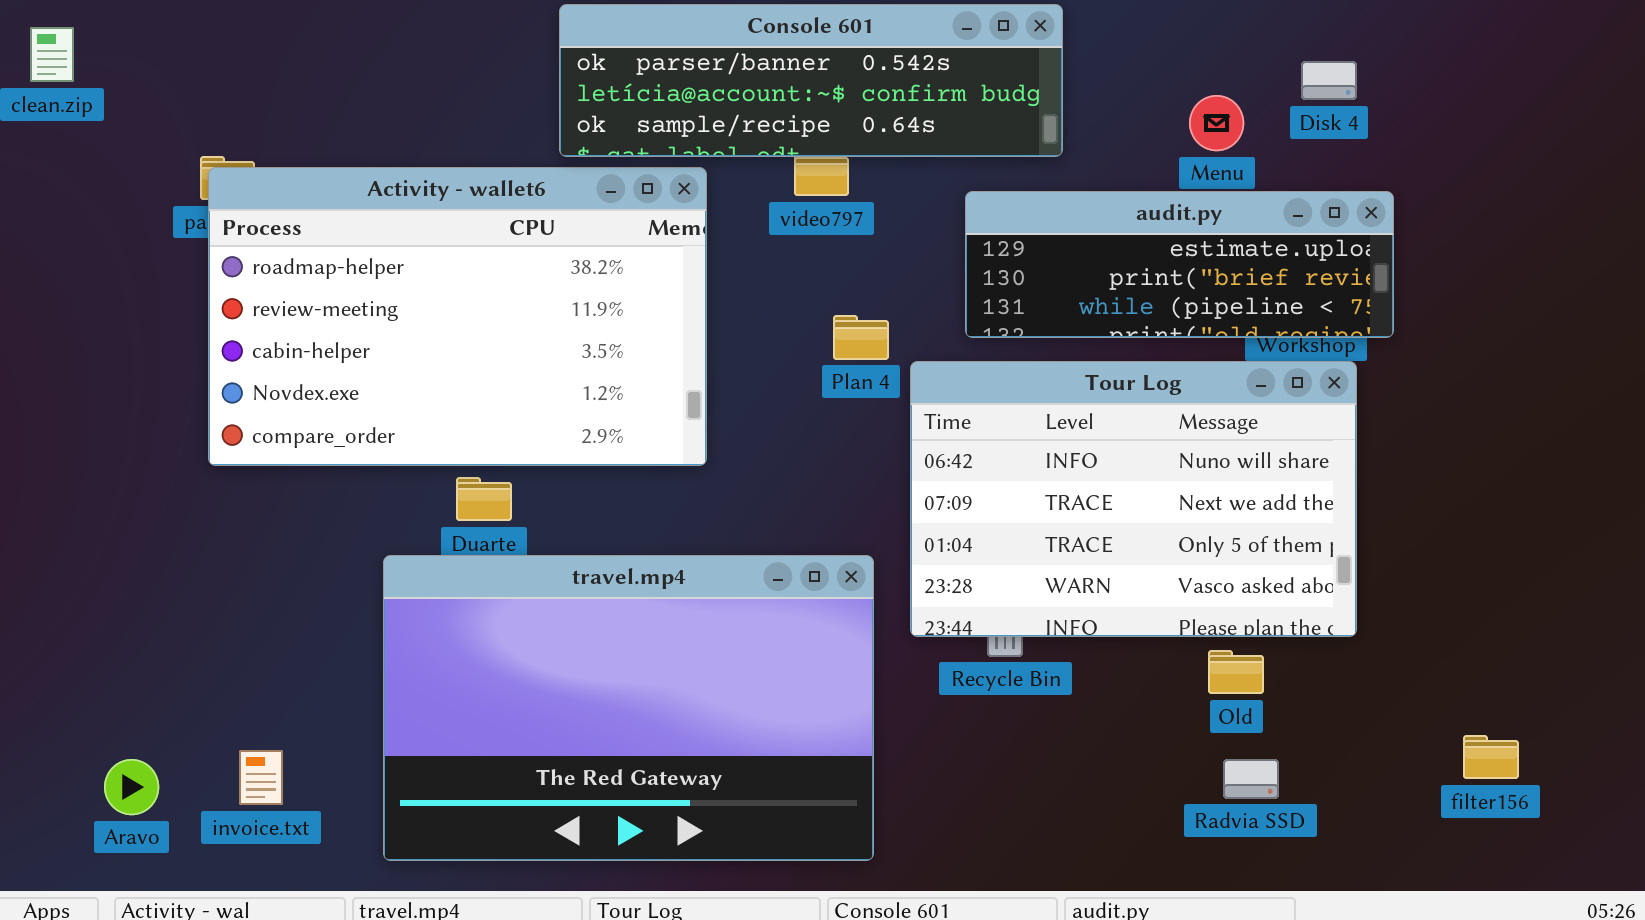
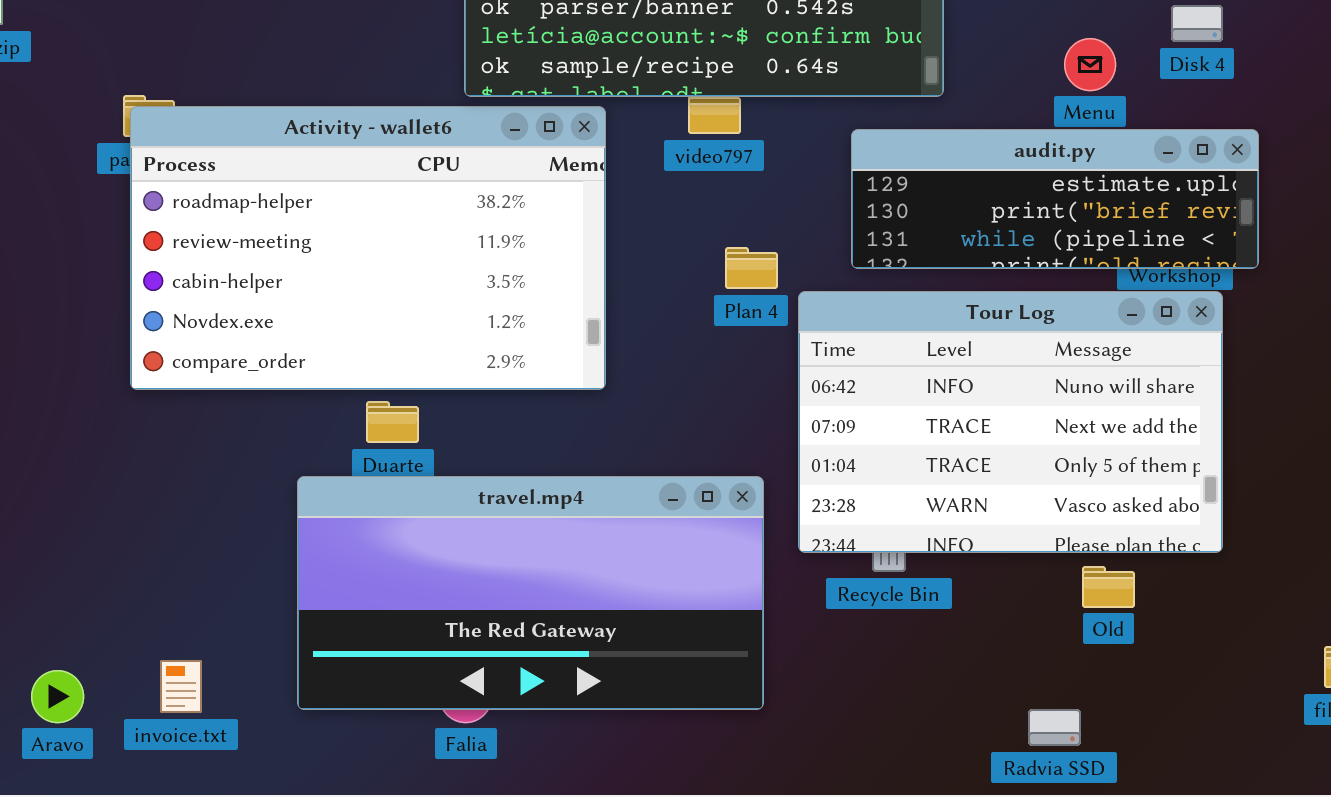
travel.mp4: [383,555,874,861] -> [297,476,764,710], resized
Radvia SSD: [1223,759,1279,799] -> [1028,709,1081,746], moved

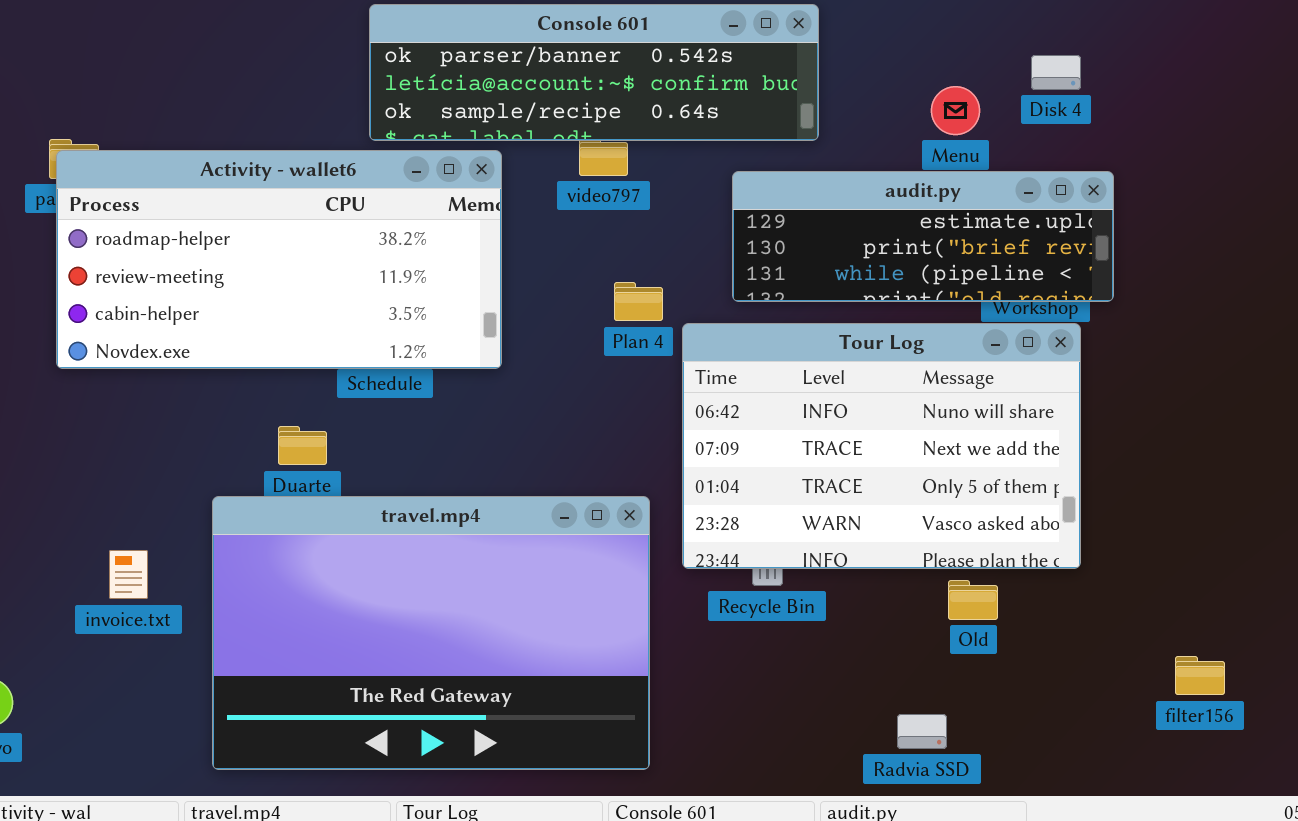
Activity - wallet6: [130,106,606,390] -> [56,150,502,369], resized
travel.mp4: [297,476,764,710] -> [212,496,650,770], resized
invoice.txt: [160,660,202,713] -> [109,550,148,599], moved

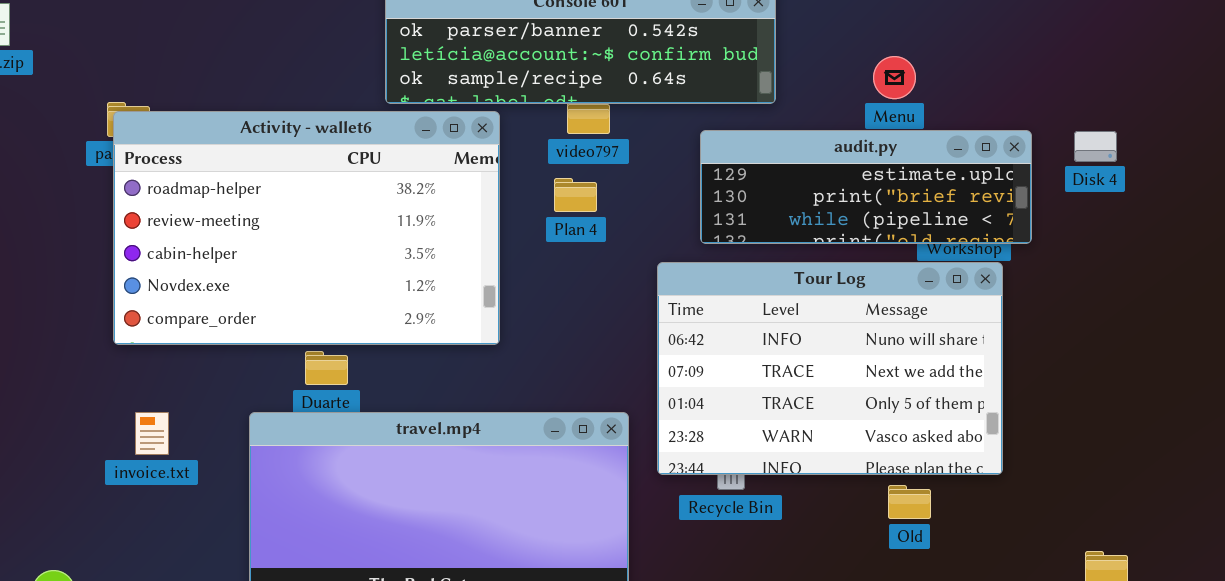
Disk 4: [1031,55,1081,90] -> [1074,131,1117,162], moved
Activity - wallet6: [56,150,502,369] -> [113,111,500,345], resized
Plan 4: [614,282,663,321] -> [554,178,597,212], moved
invoice.txt: [109,550,148,599] -> [135,412,169,455], moved

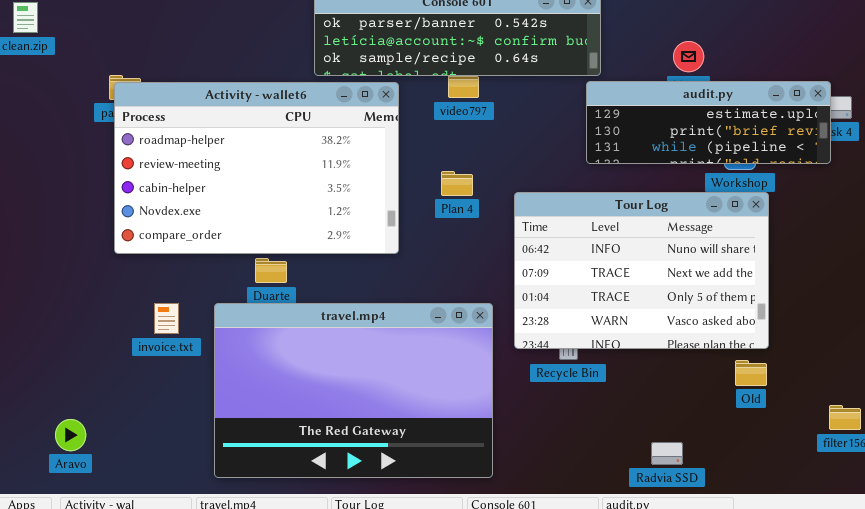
audit.py: [700,130,1032,244] -> [586,81,831,164], moved
Plan 4: [554,178,597,212] -> [441,171,473,196], moved
invoice.txt: [135,412,169,455] -> [154,303,179,334], moved
Old: [888,485,931,519] -> [735,360,767,386], moved

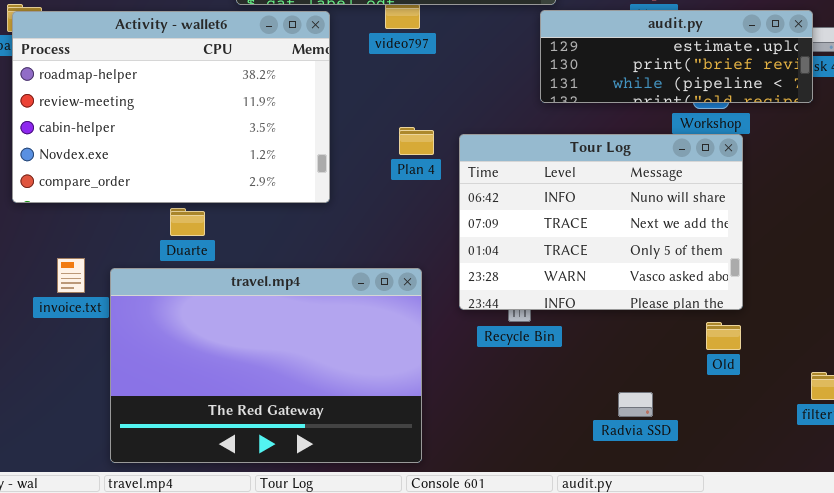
Plan 4: [441,171,473,196] -> [399,127,434,155], moved
travel.mp4: [214,303,493,478] -> [110,268,422,463], moved
Radvia SSD: [651,442,683,465] -> [618,392,653,417], moved

